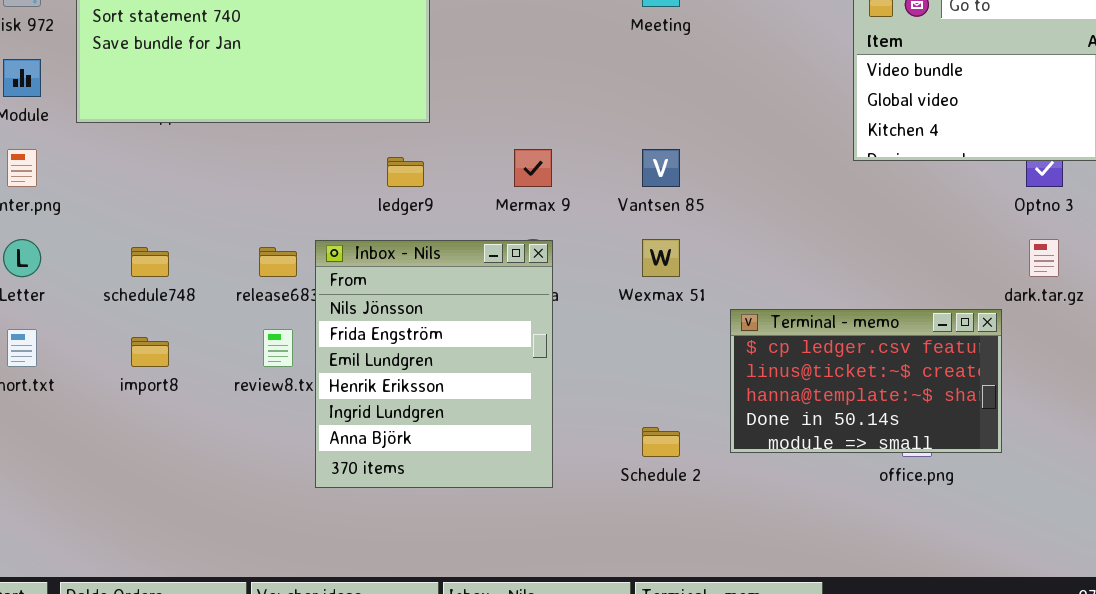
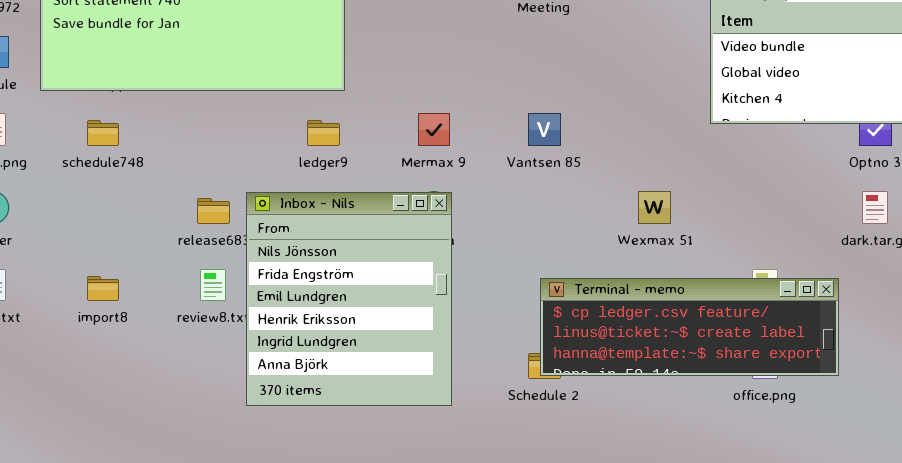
Wexmax 51: [642,239,680,277] -> [638,191,671,224], moved
schedule748: [131,247,169,277] -> [87,120,119,146], moved
Terminal - memo: [730,309,1002,453] -> [540,278,839,376], resized

